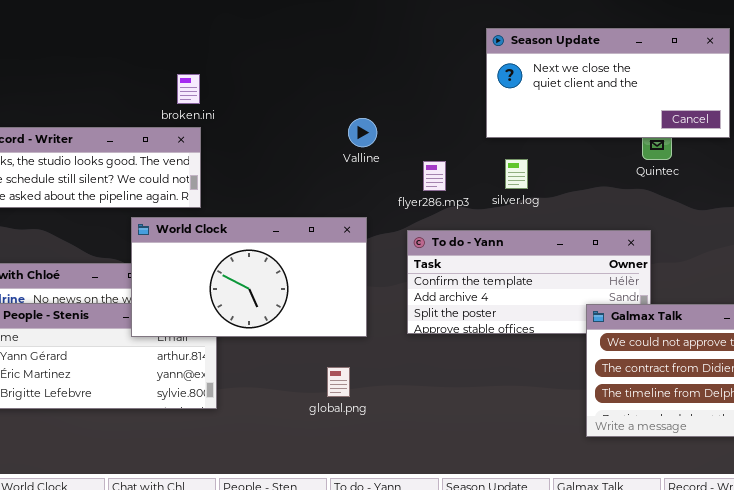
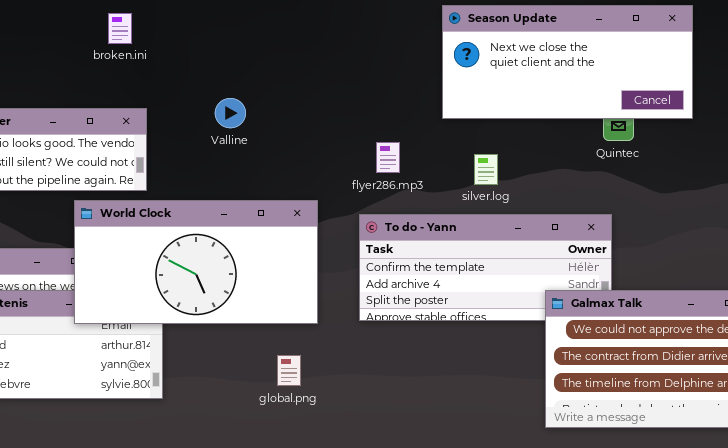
broken.ini: [177,74,200,104] -> [108,13,132,44], moved
Valline: [348,118,377,147] -> [215,98,246,128], moved
silver.log: [505,159,528,189] -> [474,154,498,185], moved

